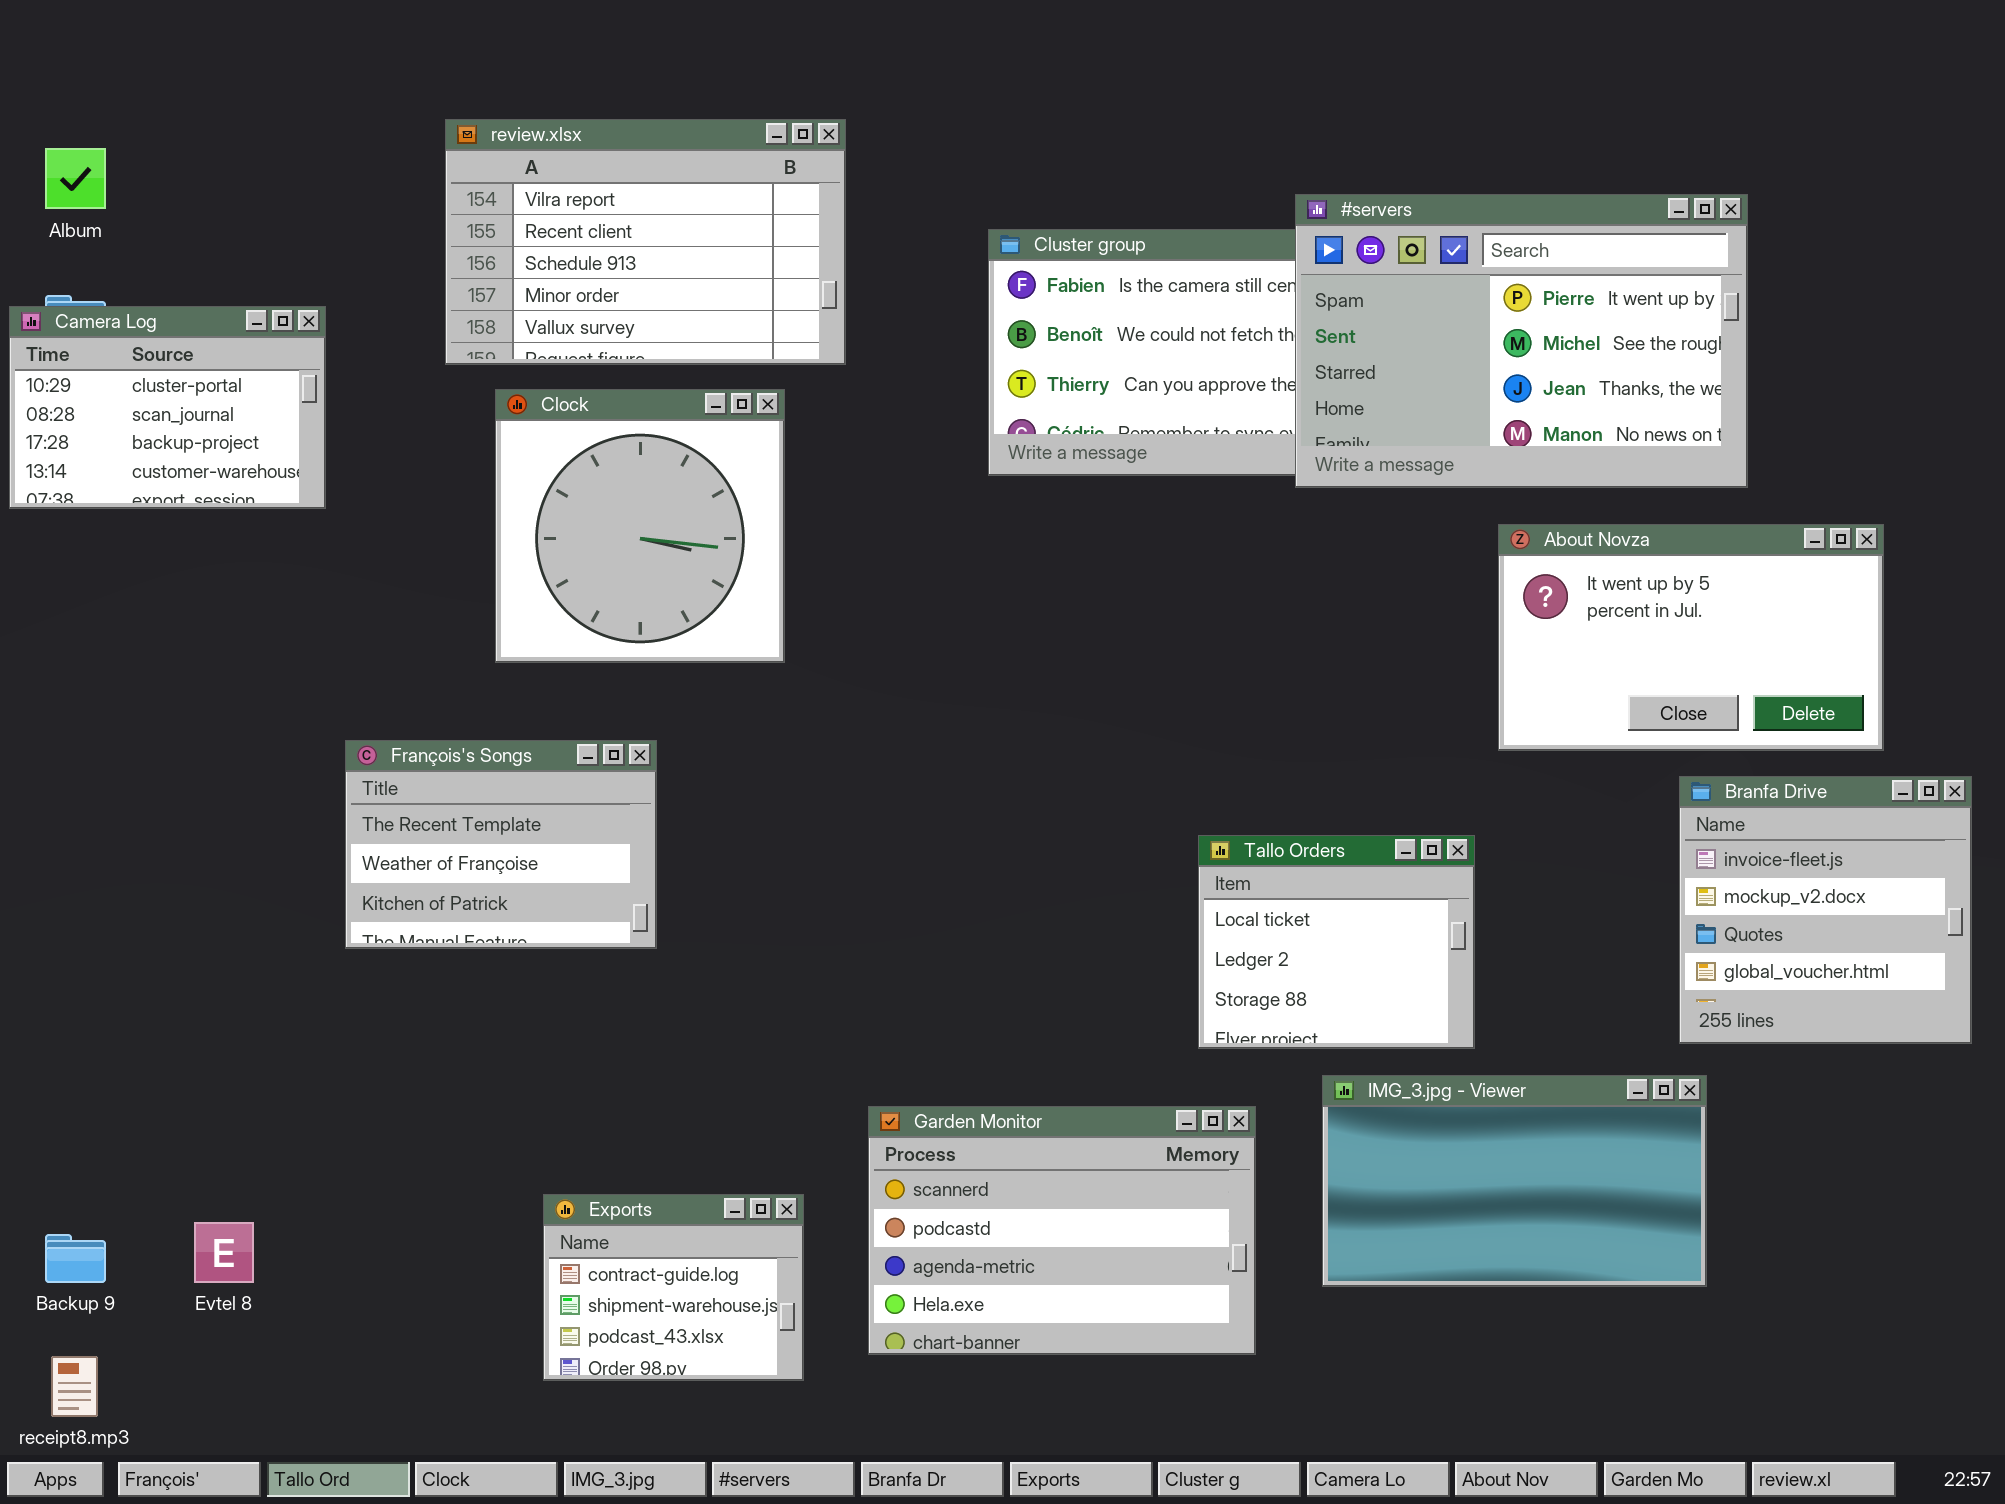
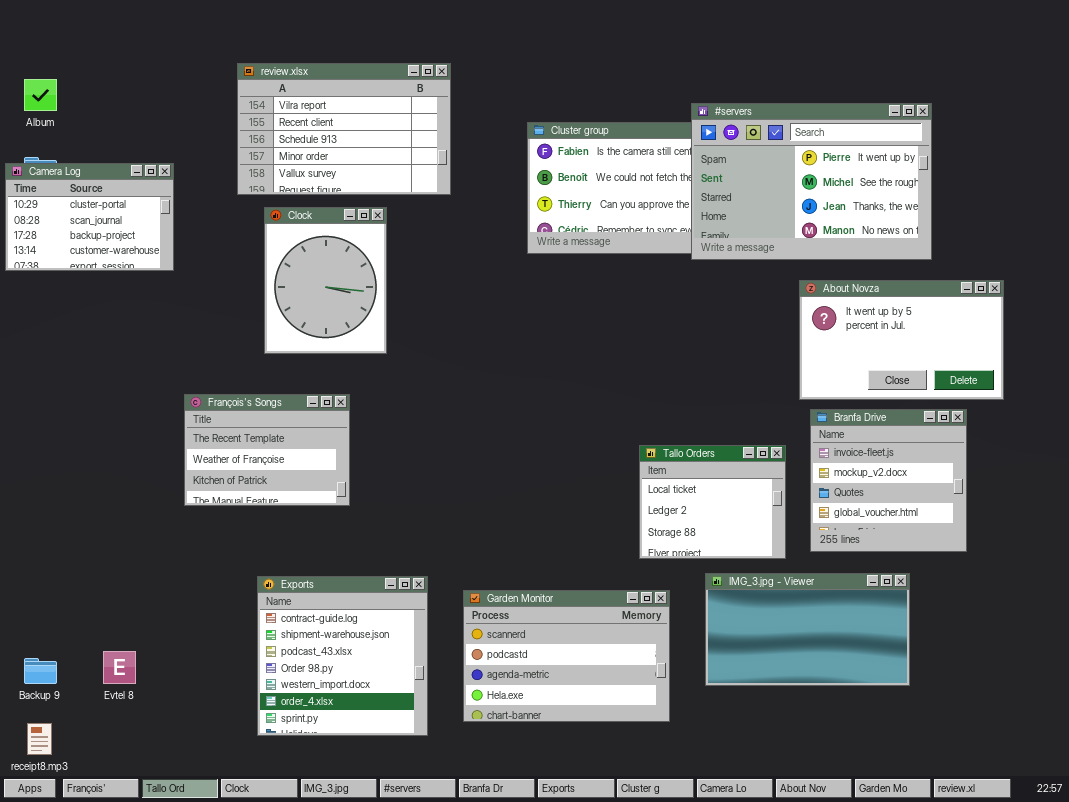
Clock: [495,389,785,663] -> [264,207,387,354], resized
Branfa Drive: [1679,776,1972,1044] -> [810,409,967,552], moved
Exports: [543,1194,804,1381] -> [257,576,428,736], resized

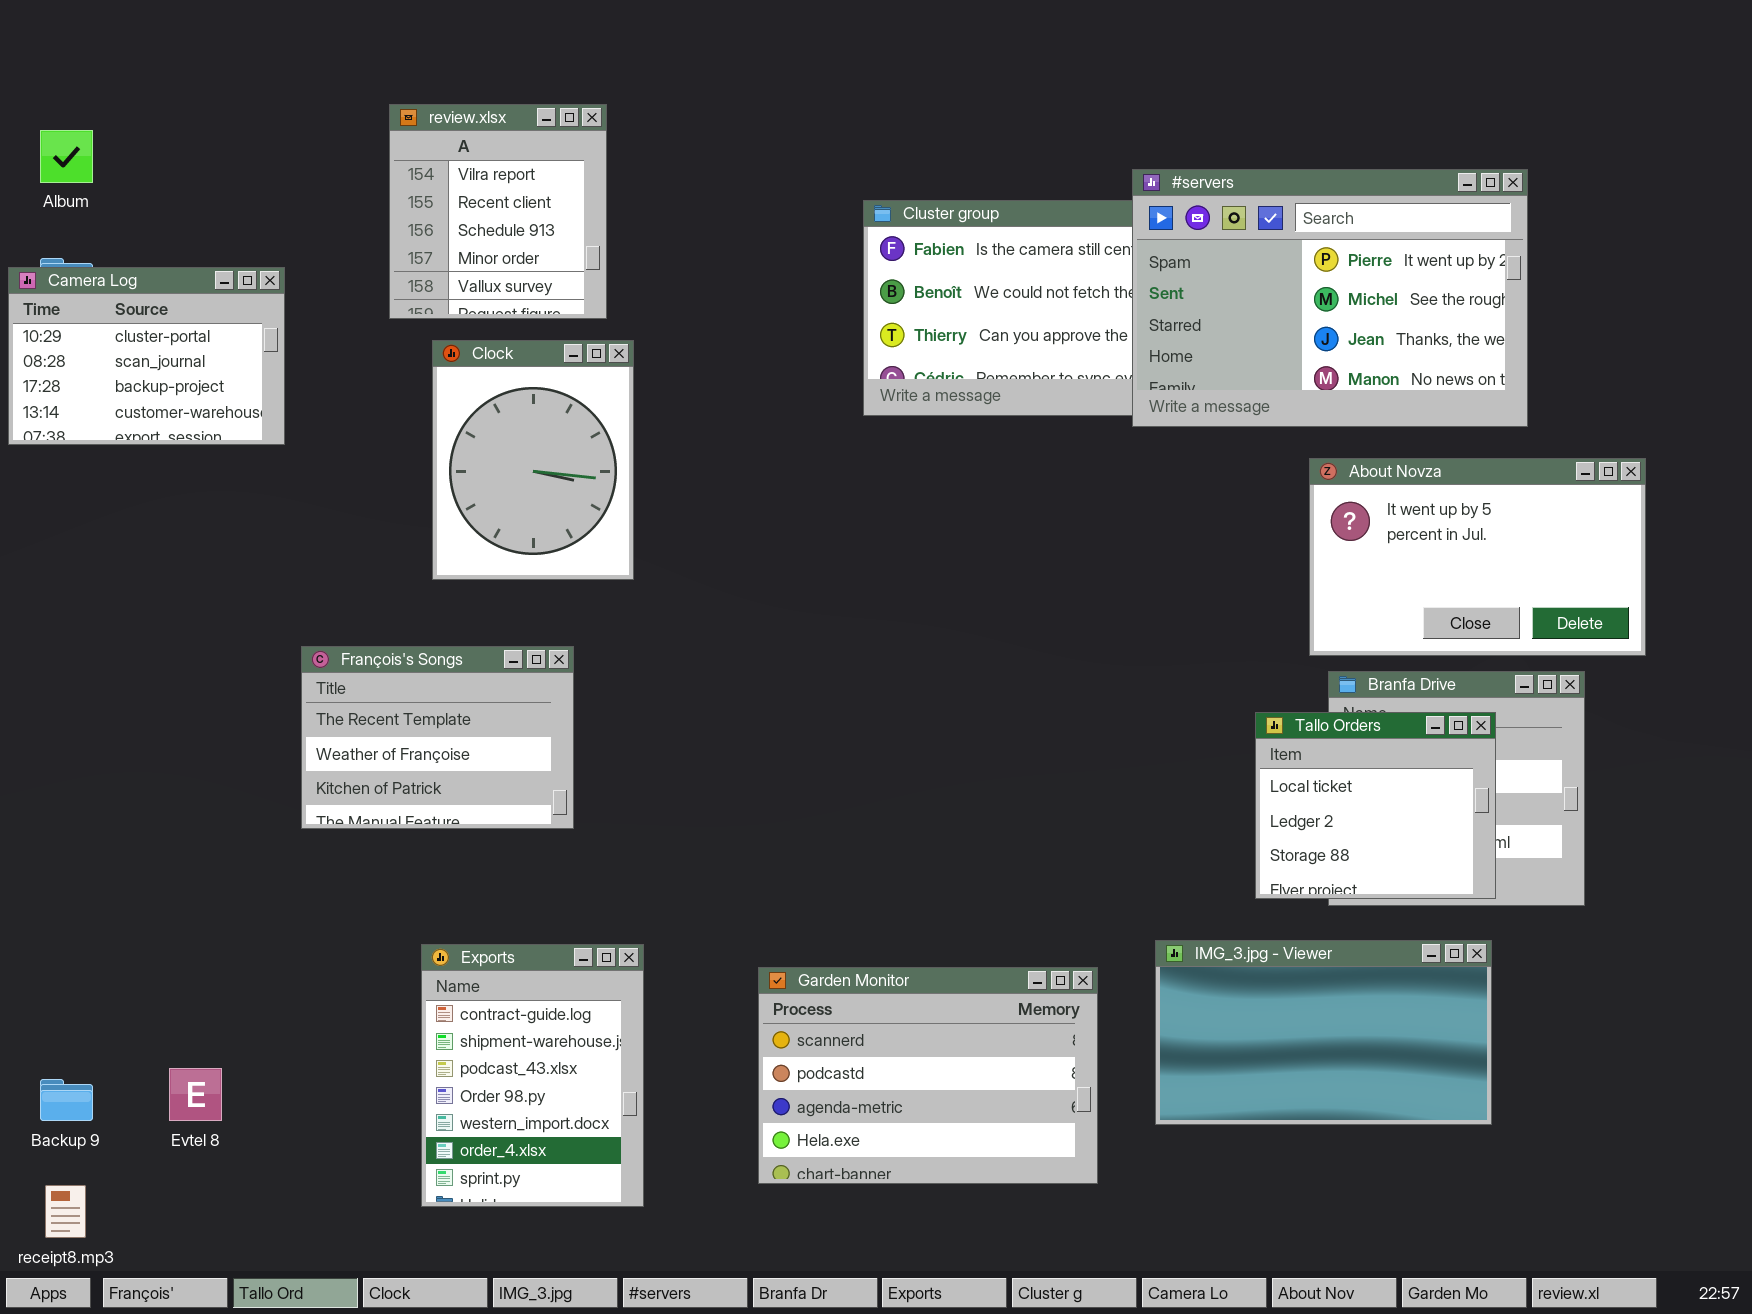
review.xlsx: [237,63,451,195] -> [389,104,607,319], resized
Tallo Orders: [639,445,786,559] -> [1255,712,1496,899], moved
Exports: [257,576,428,736] -> [421,944,644,1207], resized

